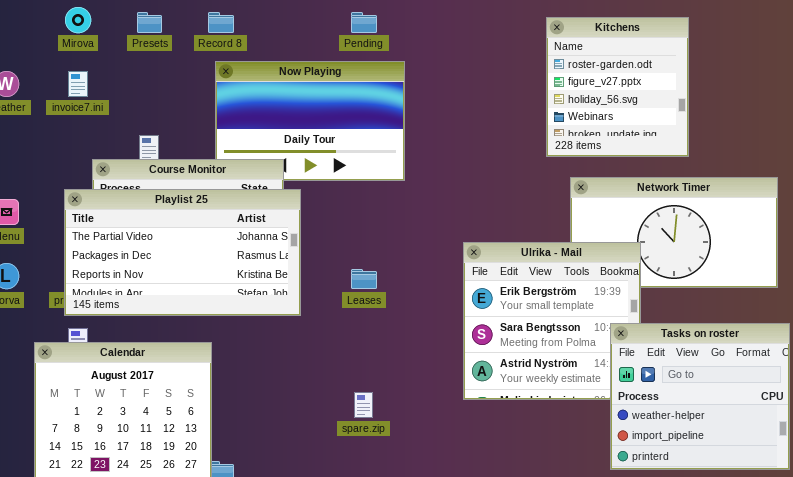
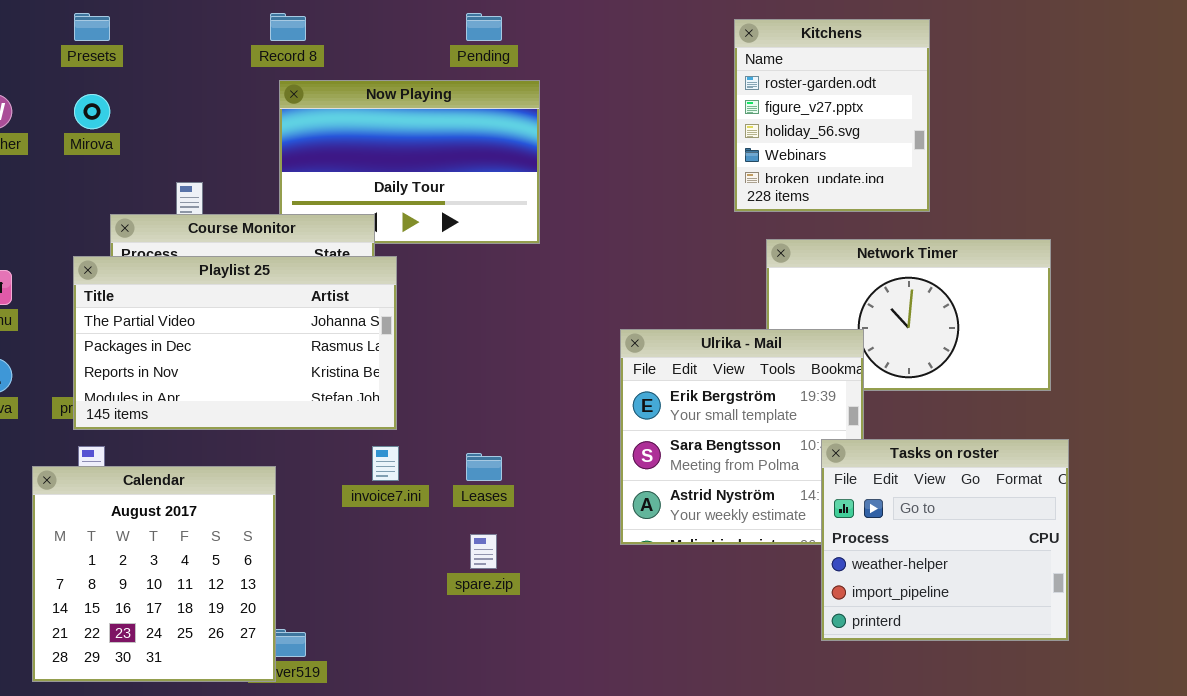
Mirova: [65,7,91,33] -> [74,94,110,129], moved
Presets: [137,12,162,33] -> [74,13,110,41], moved
invoice7.ini: [68,71,88,97] -> [372,446,399,481], moved
Leases: [351,269,377,289] -> [466,453,502,481], moved

